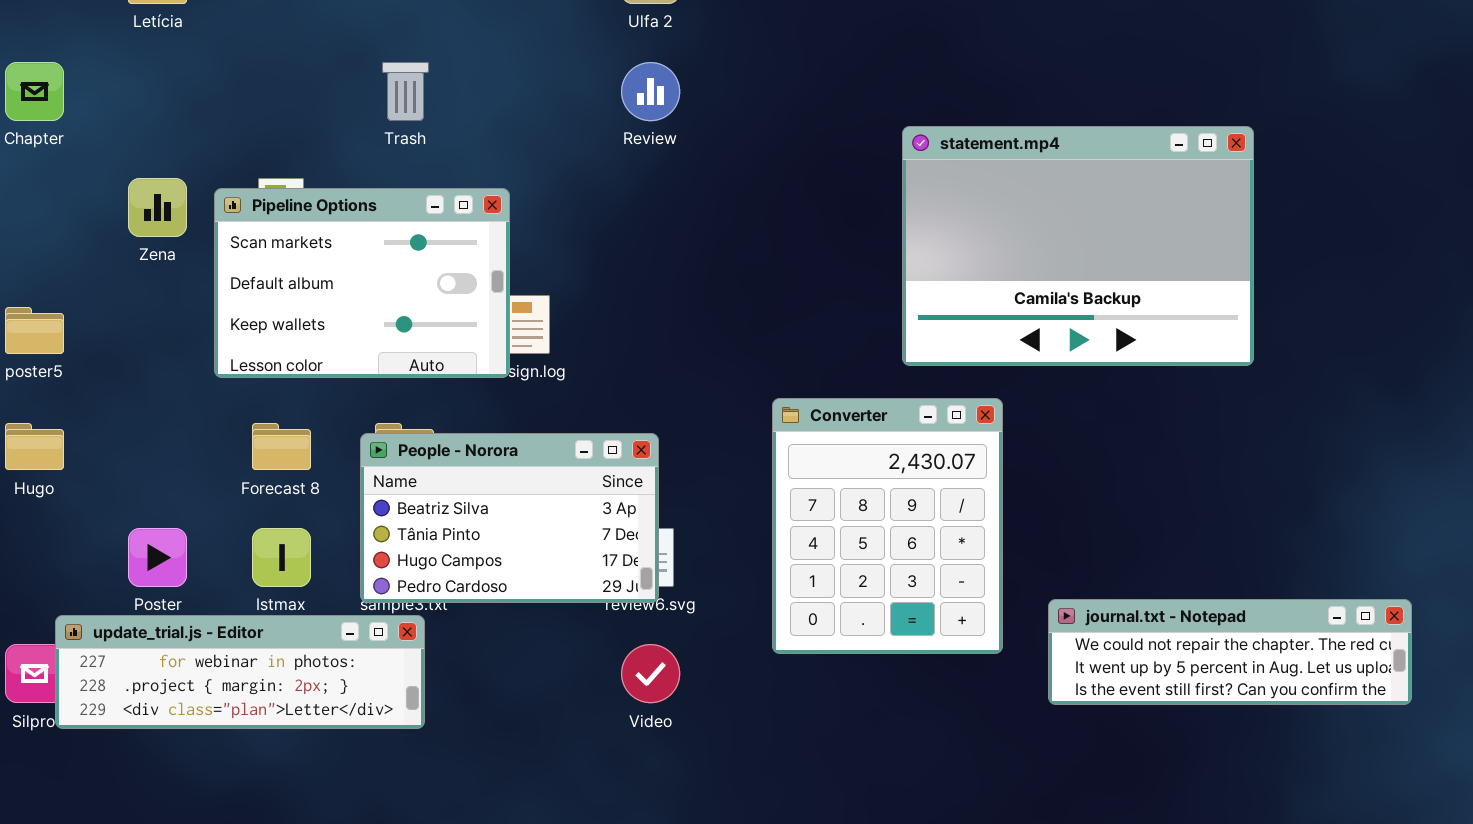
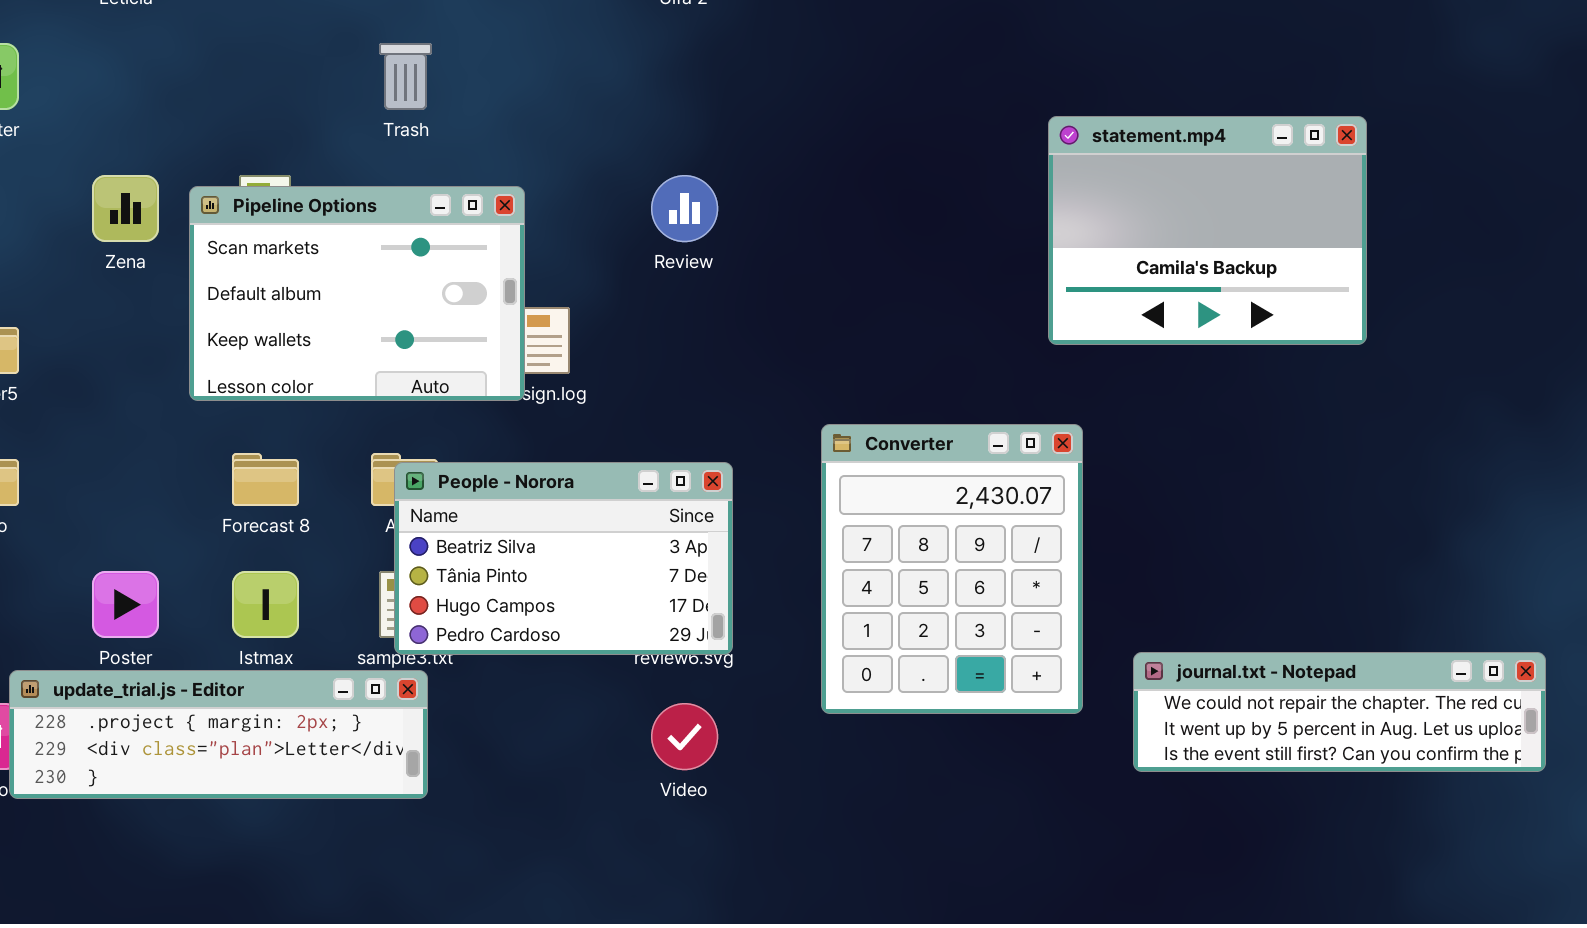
Review: [621,62,680,121] -> [651,175,718,242], moved
statement.mp4: [902,126,1254,366] -> [1048,116,1367,345], resized
People - Norora: [360,433,659,603] -> [394,462,733,655], moved
update_trial.js - Editor: [55,615,425,729] -> [9,670,428,799], scrolled down 1 row

